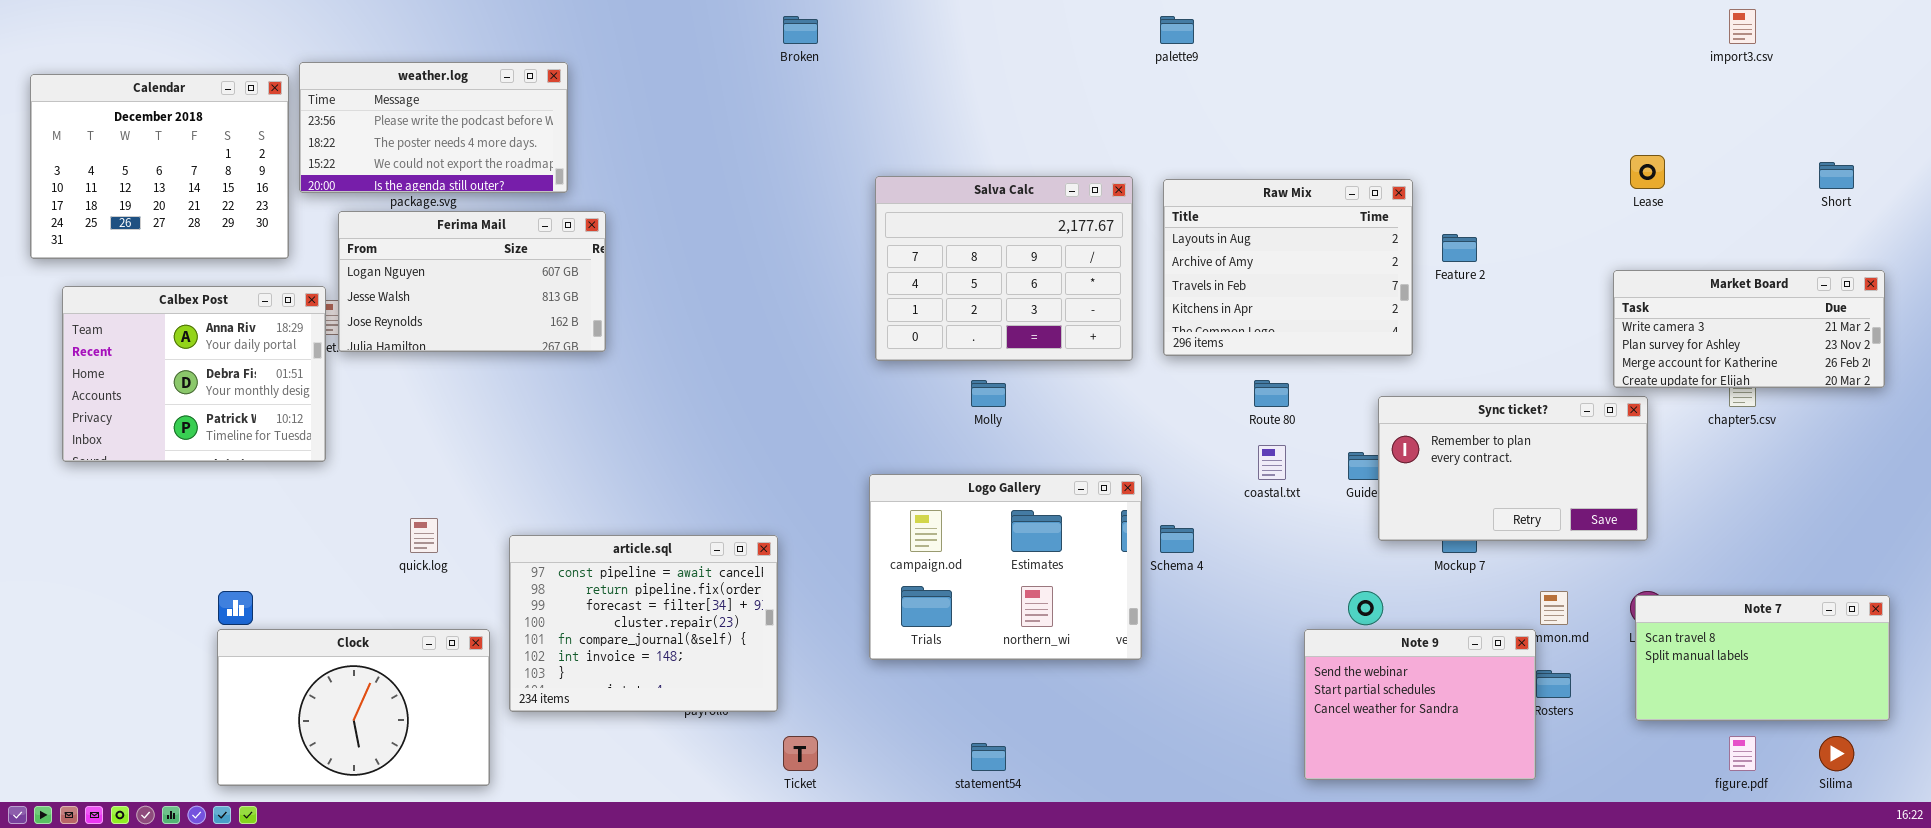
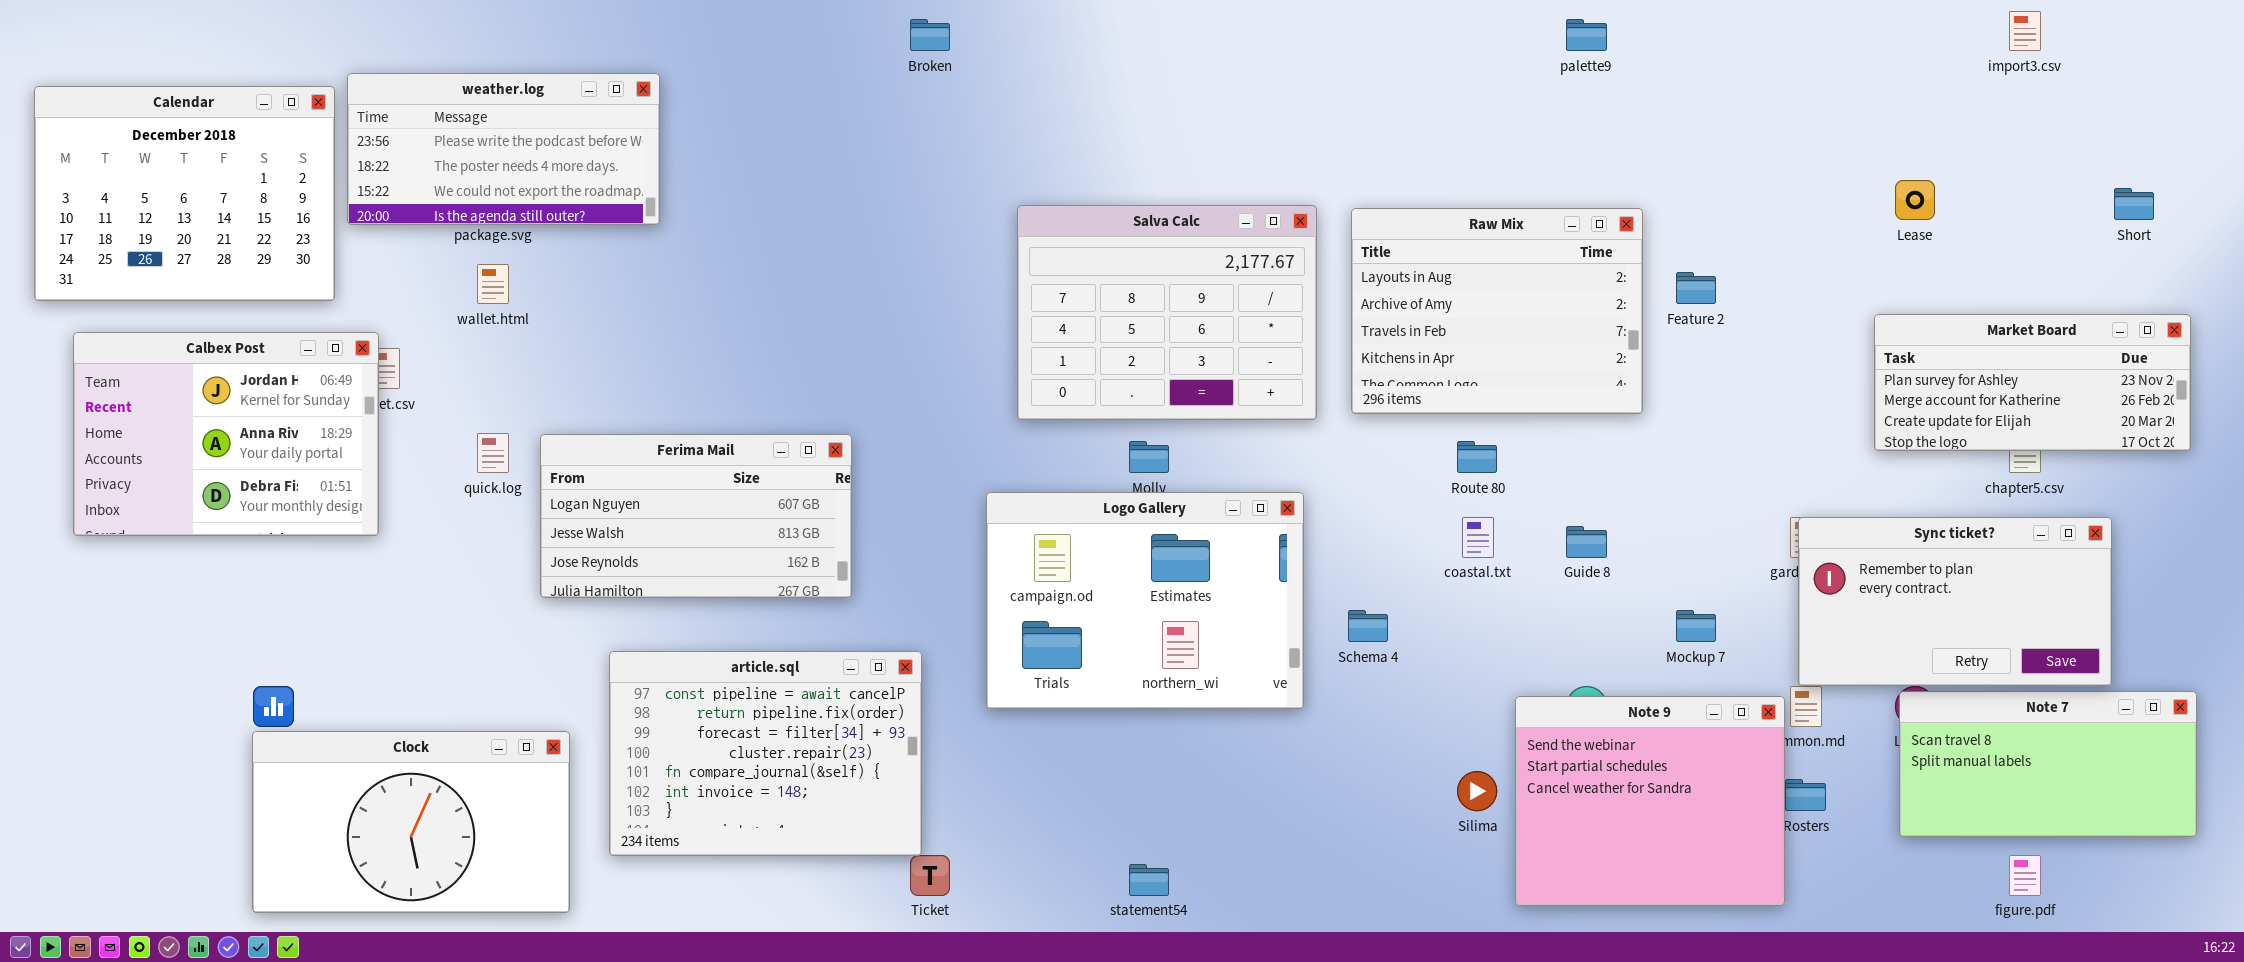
palette9: [1160,16,1194,44] -> [1566,19,1607,51], moved
Ferima Mail: [338,211,606,352] -> [540,434,852,598], moved
Market Board: [1613,270,1885,388] -> [1874,314,2191,451], scrolled down 1 row
Calbex Post: [62,286,326,462] -> [73,332,379,536], scrolled up 1 row
Sync ticket?: [1378,396,1648,541] -> [1798,517,2112,686], moved
Logo Gallery: [869,474,1142,660] -> [986,492,1304,709], moved
quick.log: [410,518,438,553] -> [477,433,509,473], moved
article.sql: [509,535,778,712] -> [609,651,922,856], moved
Note 9: [1304,629,1536,780] -> [1515,696,1785,906], resized
Silima: [1819,736,1854,771] -> [1457,771,1497,811], moved

